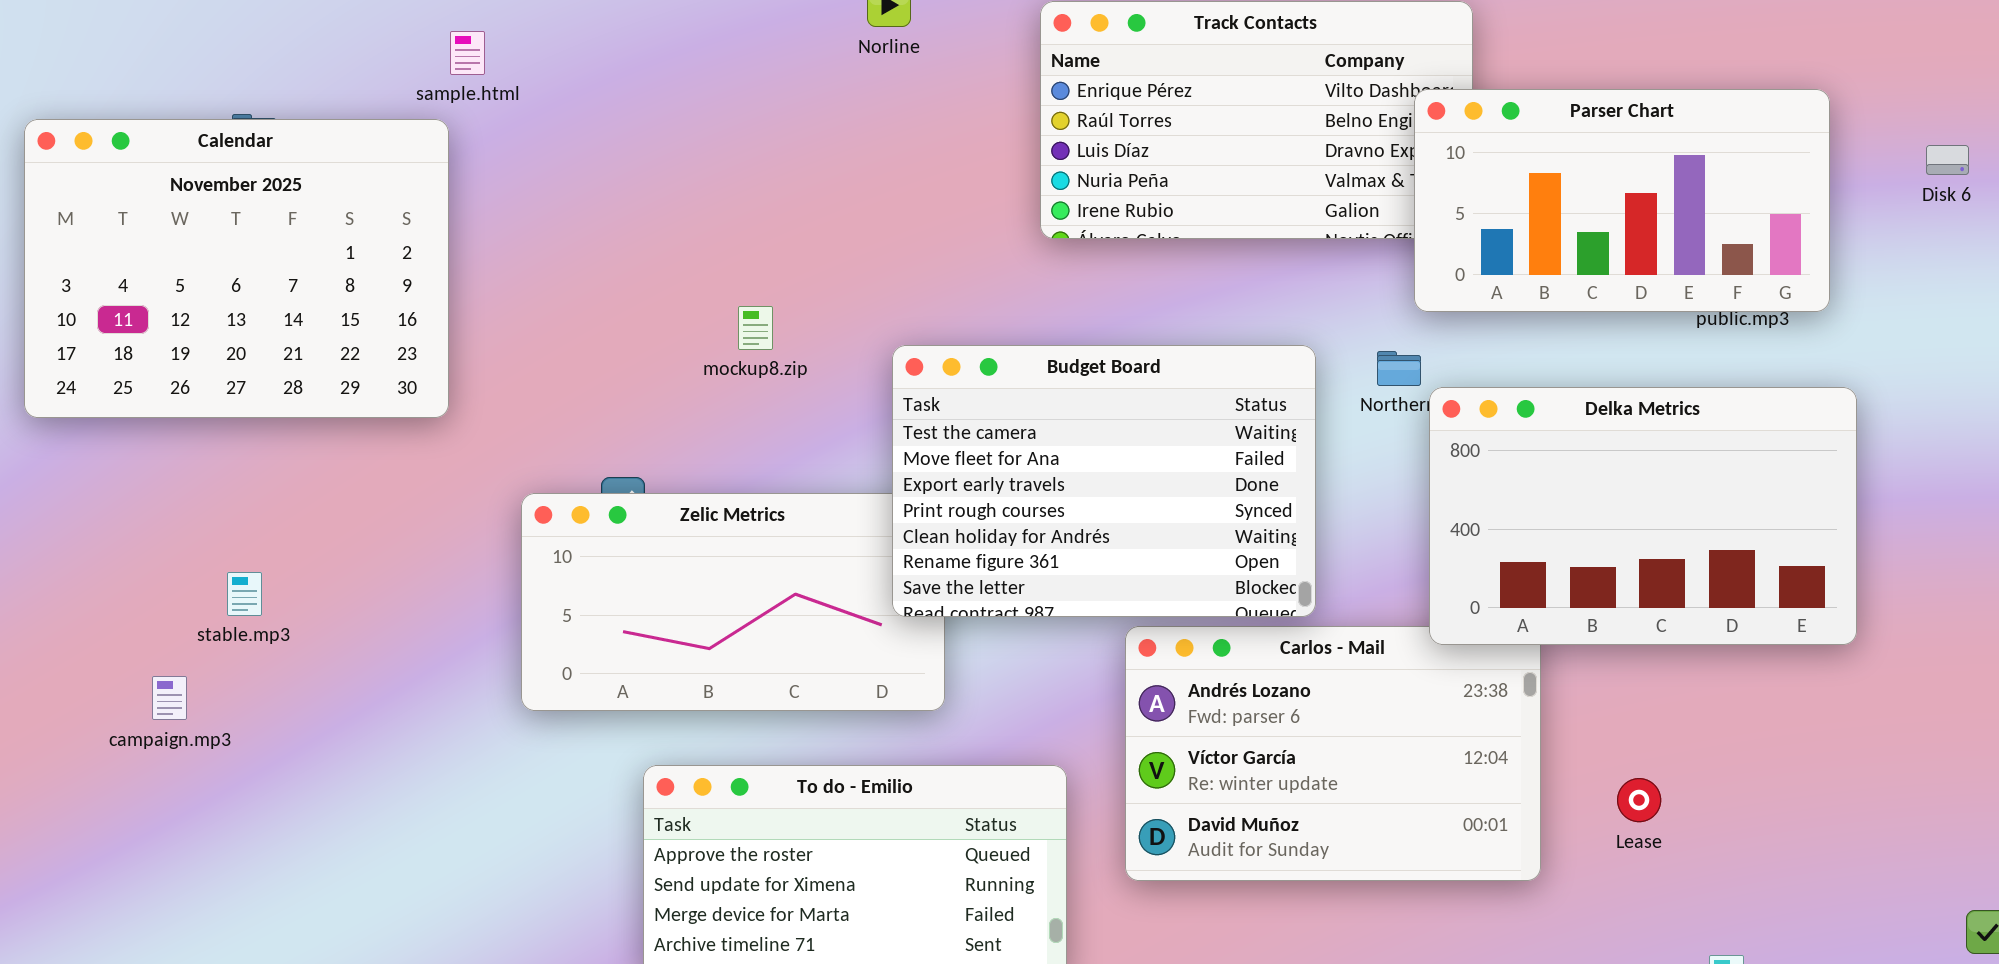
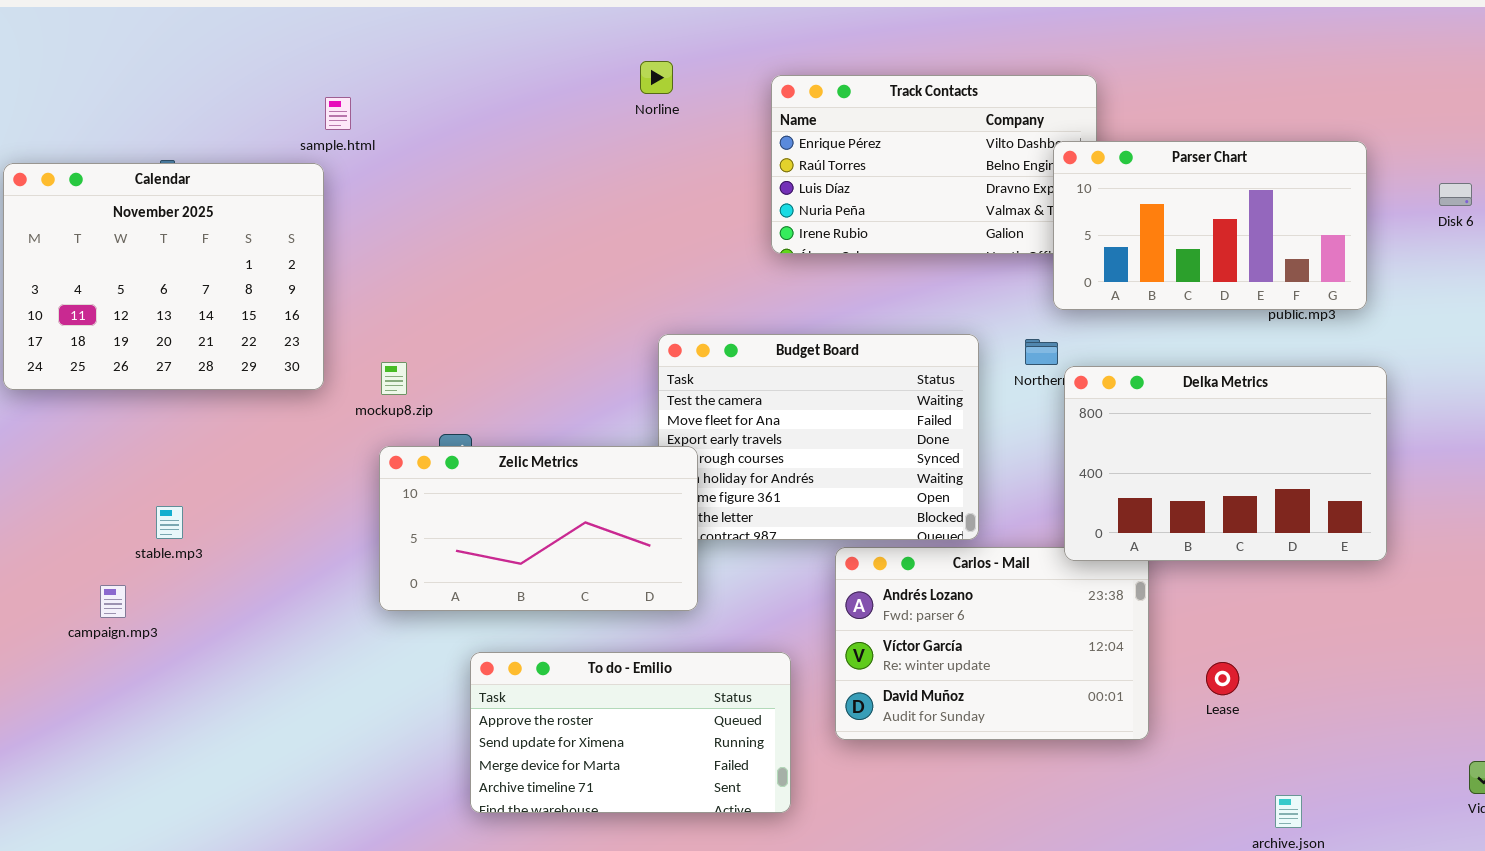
mockup8.zip: [738,306,773,350] -> [381,362,407,395], moved
Zelic Metrics: [521,493,945,711] -> [379,446,698,611], raised

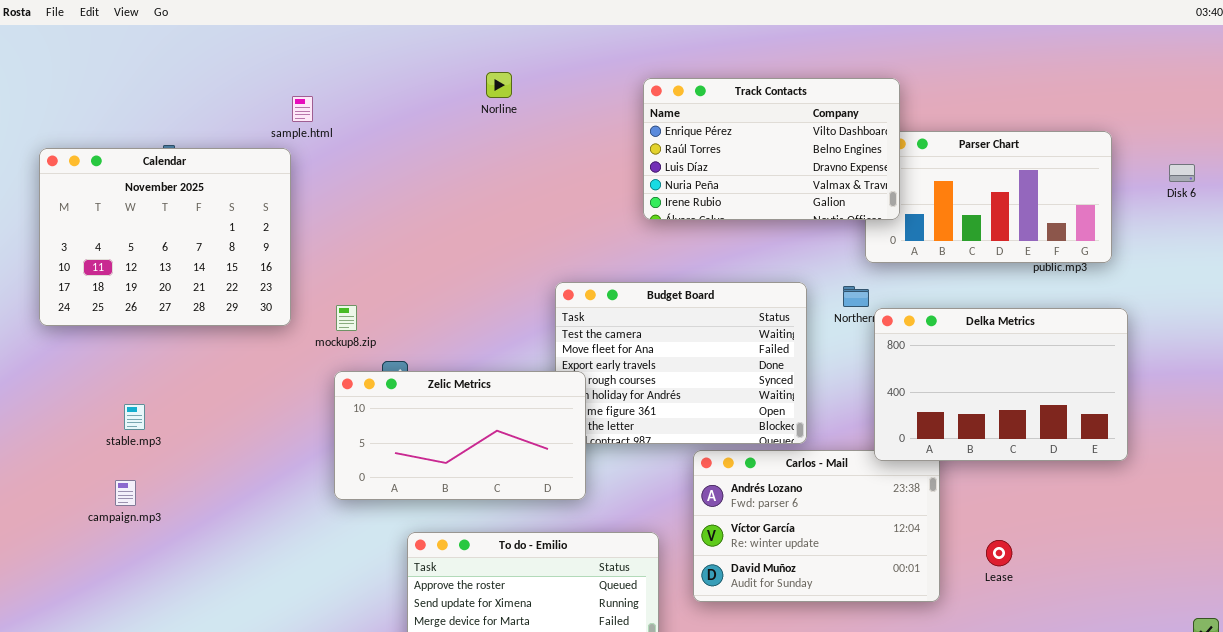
Norline: [640,61,673,94] -> [486,72,512,98], moved
Track Contacts: [771,75,1097,254] -> [643,78,900,220], raised
stable.mp3: [156,506,183,539] -> [124,404,145,430], moved

